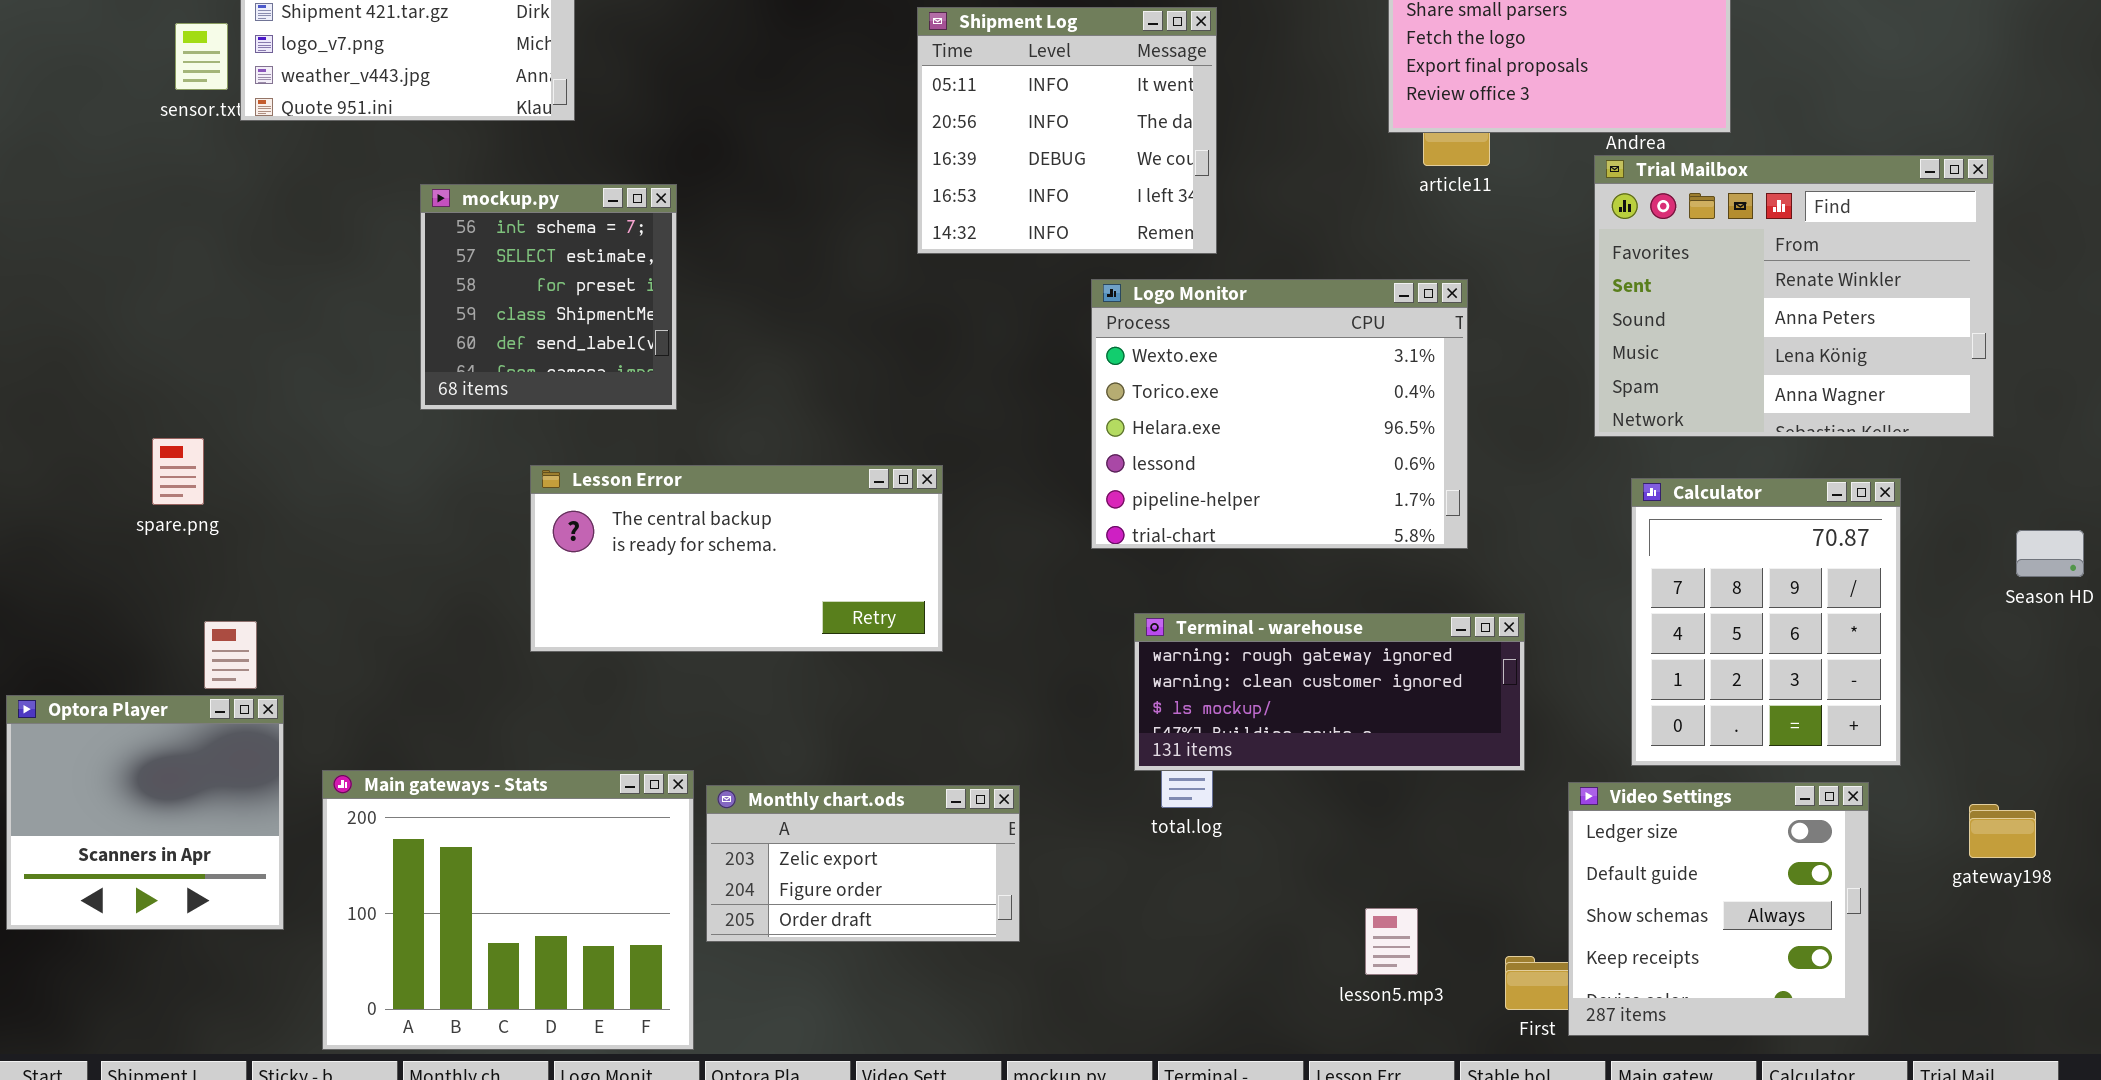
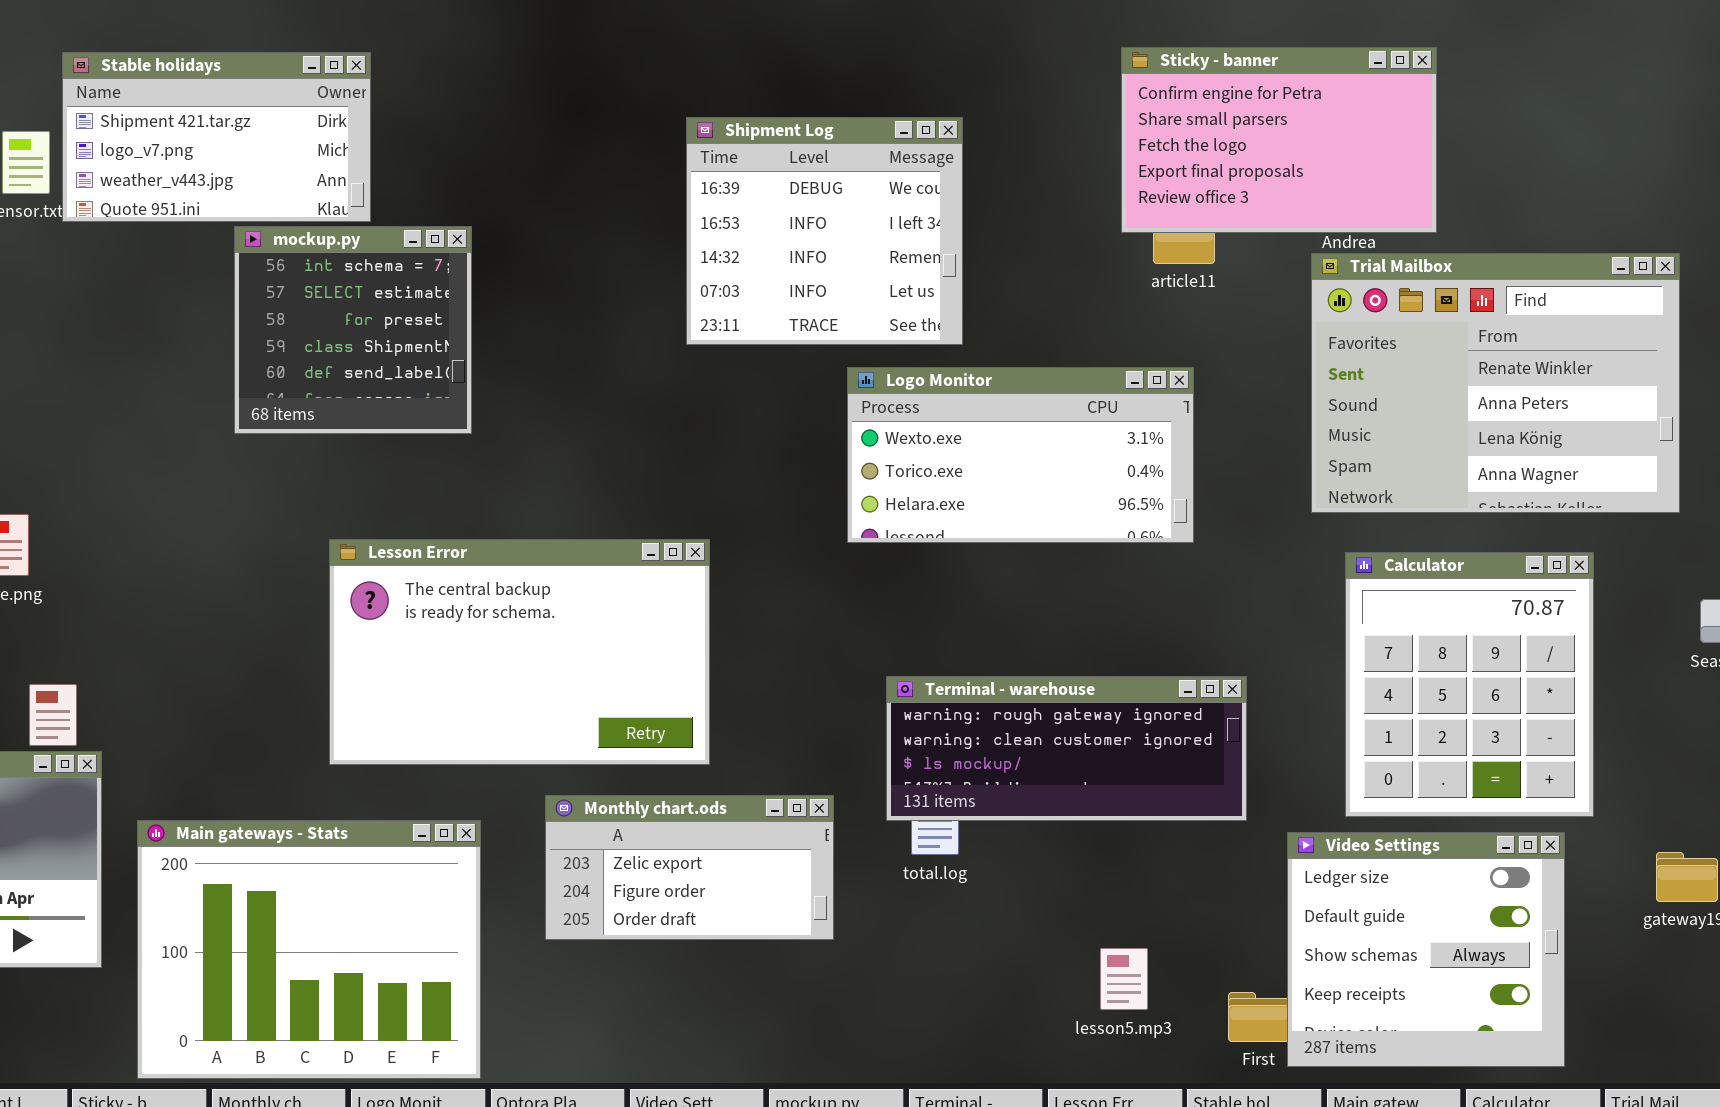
Shipment Log: [917,7,1217,254] -> [686,117,963,345], scrolled down 2 rows
mockup.py: [420,184,677,410] -> [234,226,472,434], moved
Logo Monitor: [1091,279,1468,549] -> [847,367,1194,543], resized
Lesson Error: [530,465,943,652] -> [329,539,710,765], resized
Monthly chart.ods: [706,785,1020,942] -> [545,795,834,940], moved

